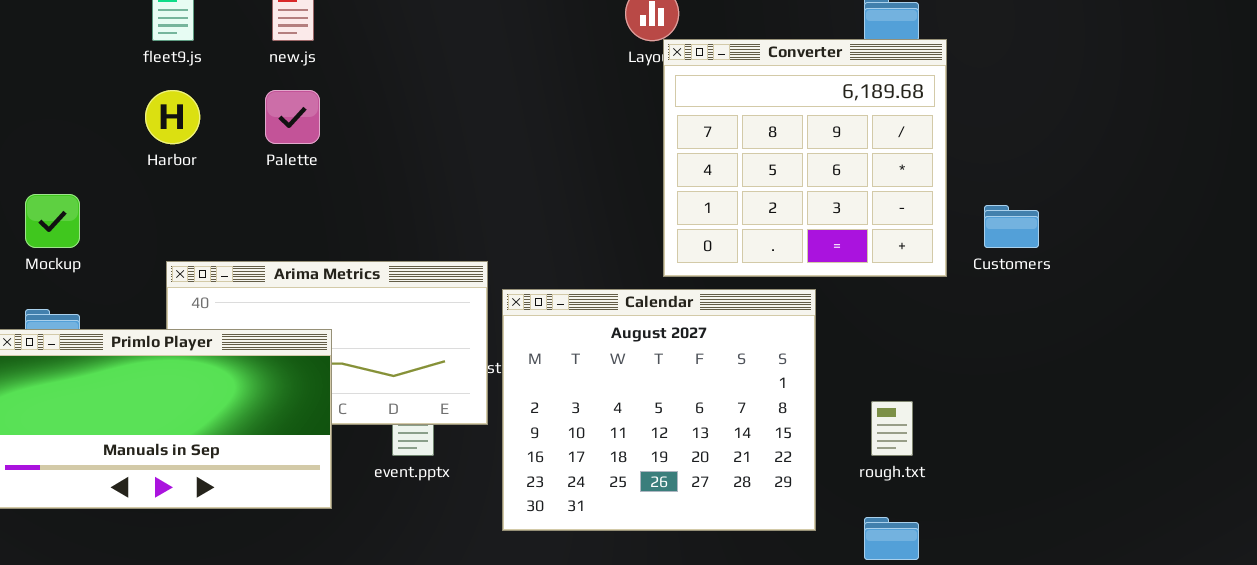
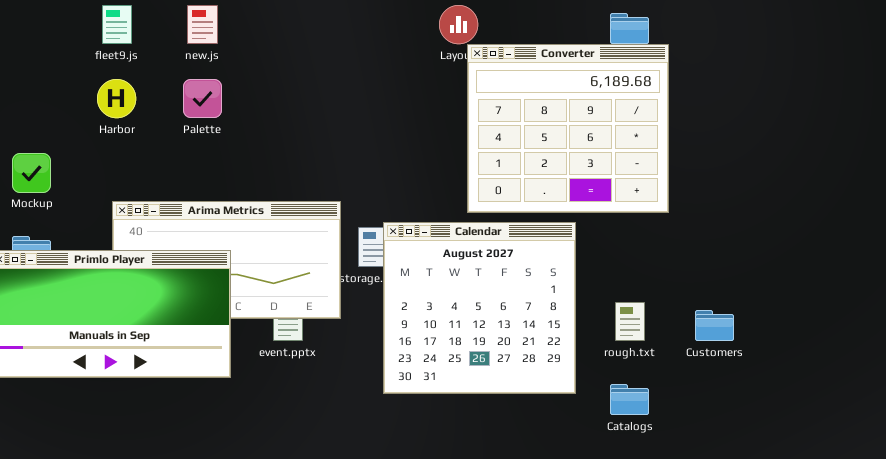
Customers: [984,205,1039,248] -> [695,310,734,341], moved
Calendar: [502,289,816,531] -> [383,222,576,394], resized

